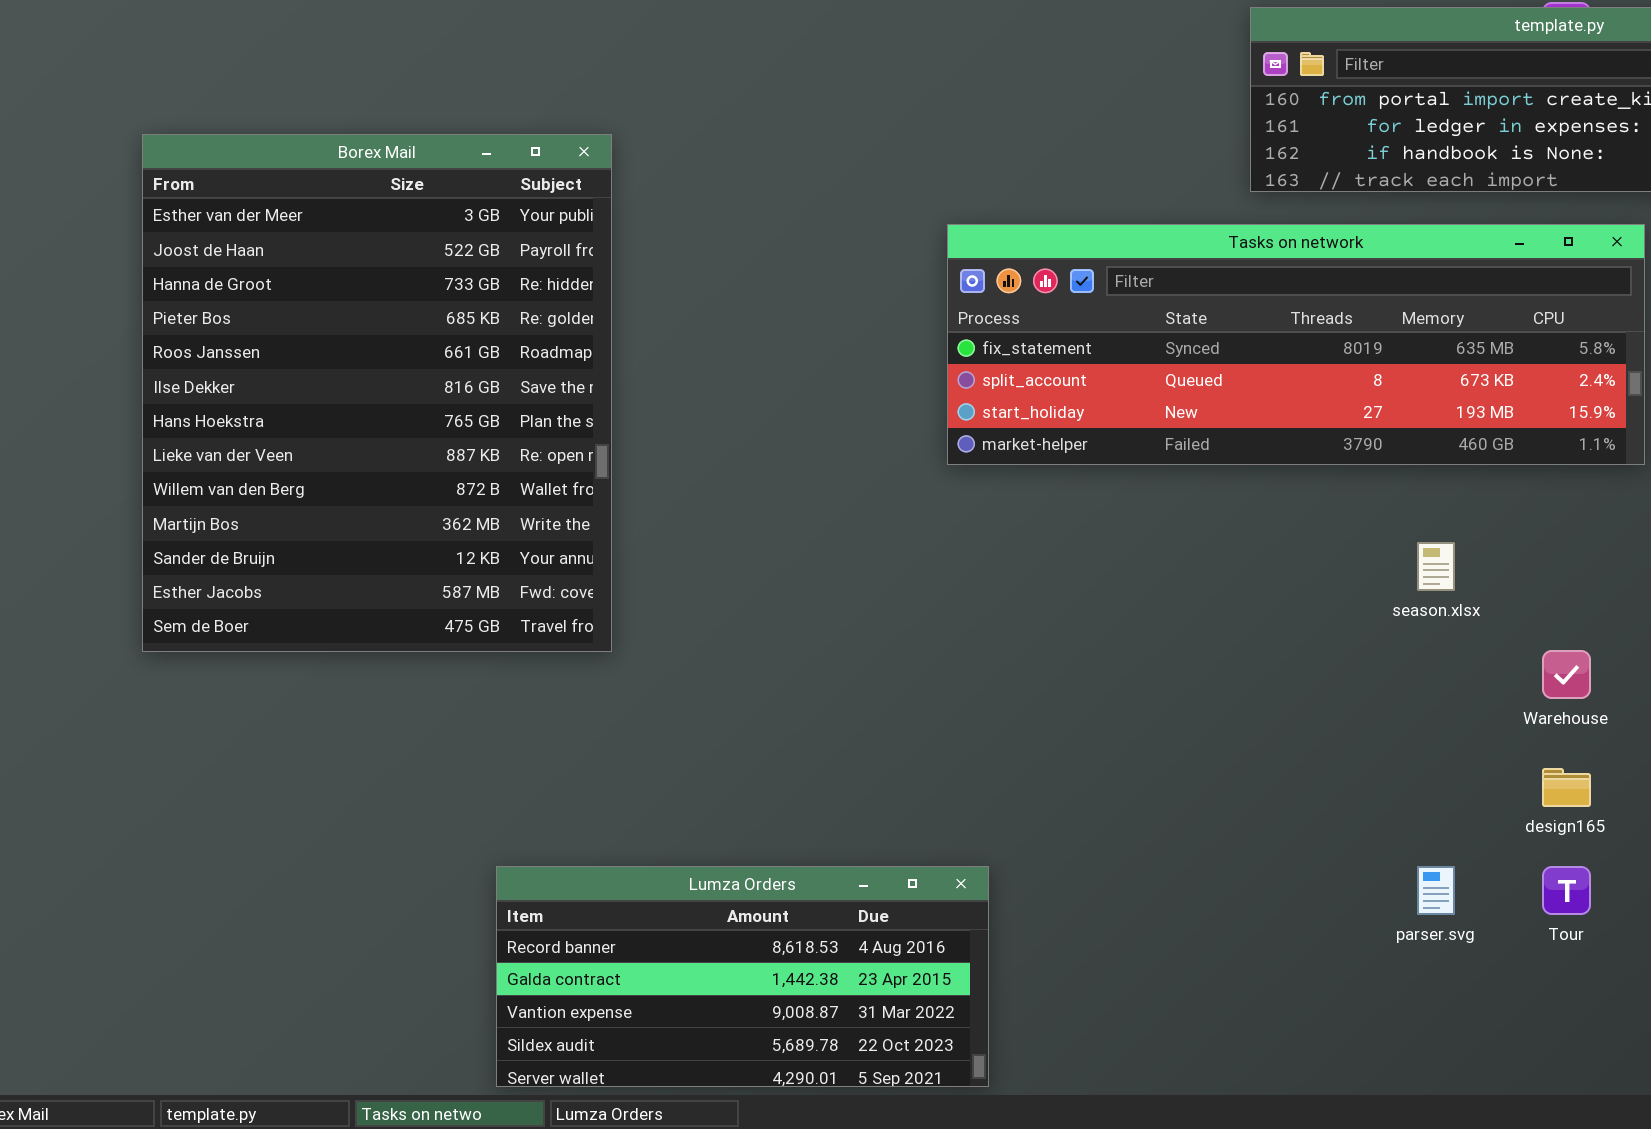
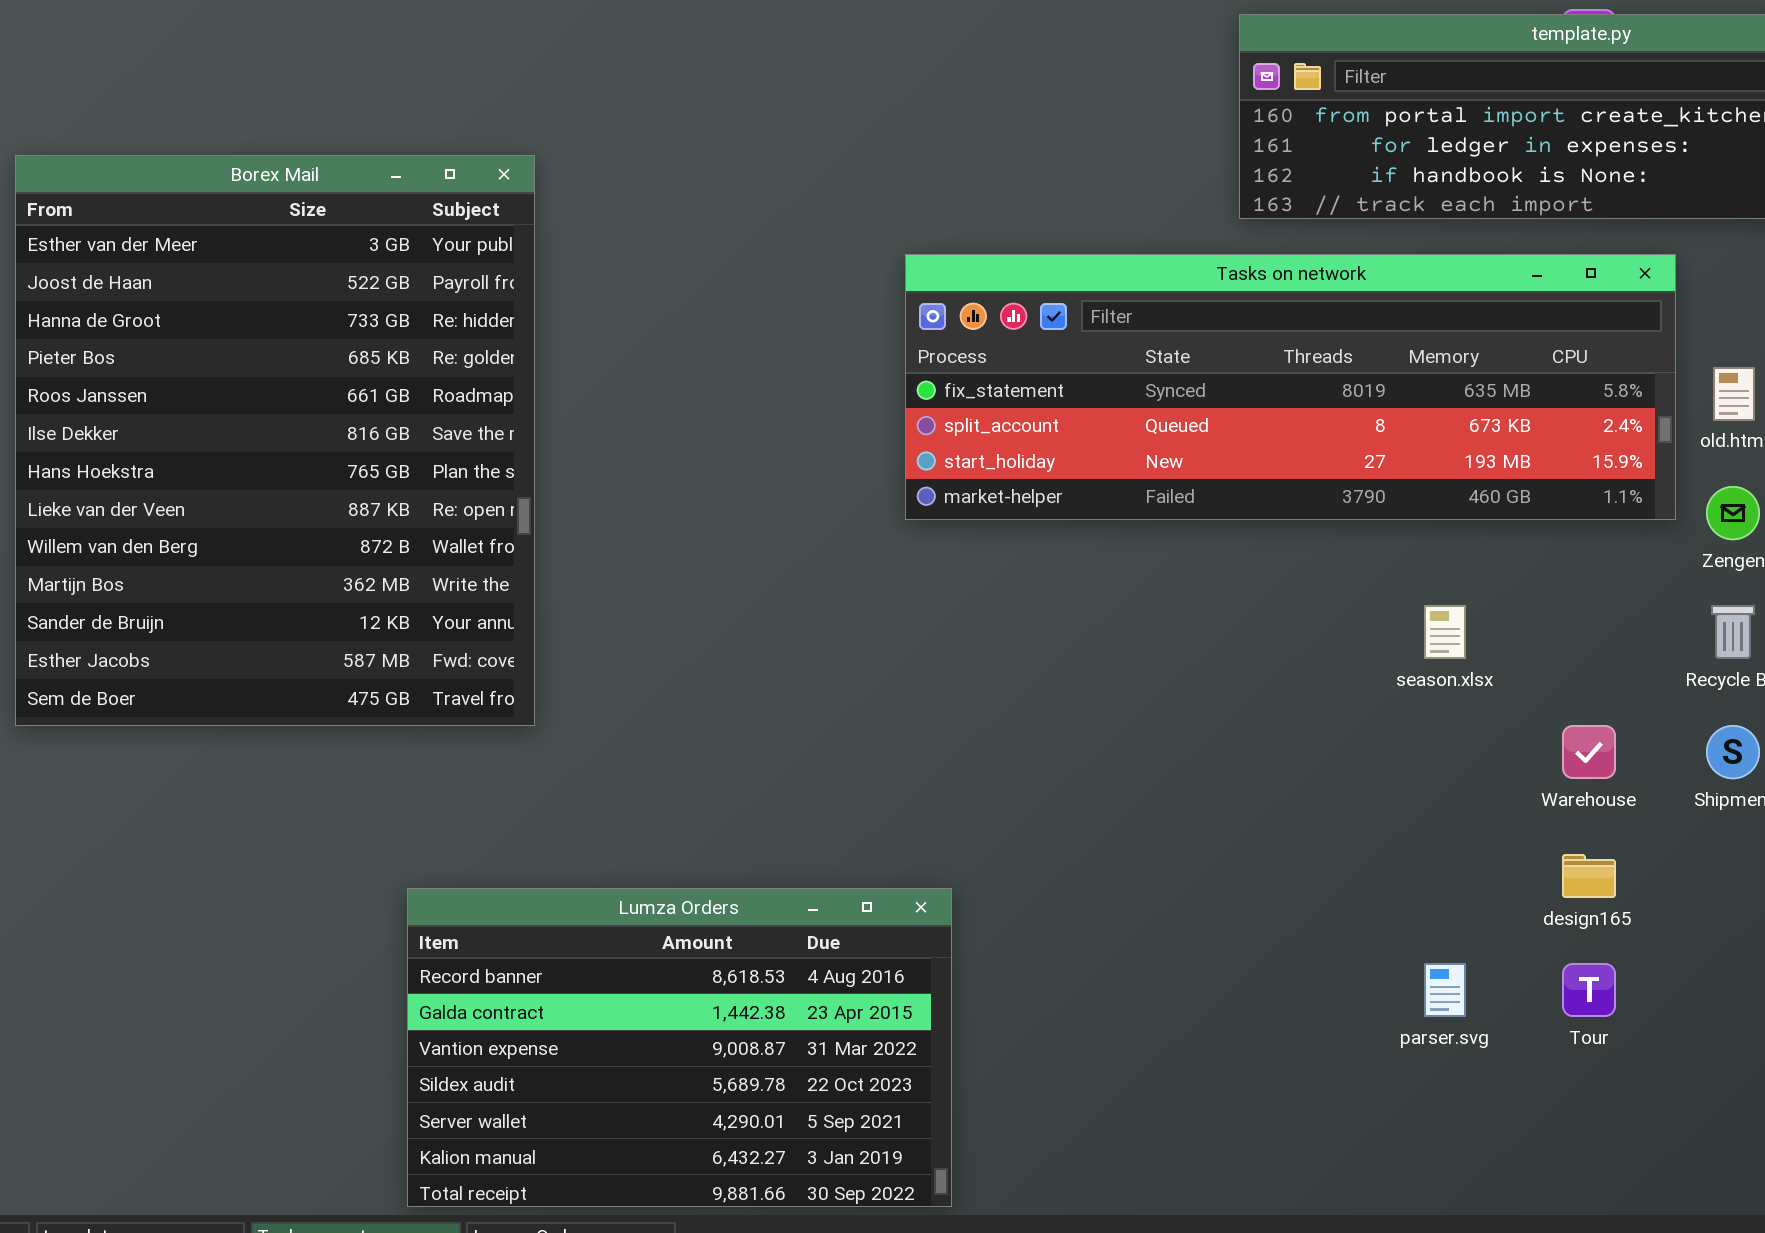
Lumza Orders: [496,866,989,1087] -> [407,888,952,1207], resized

